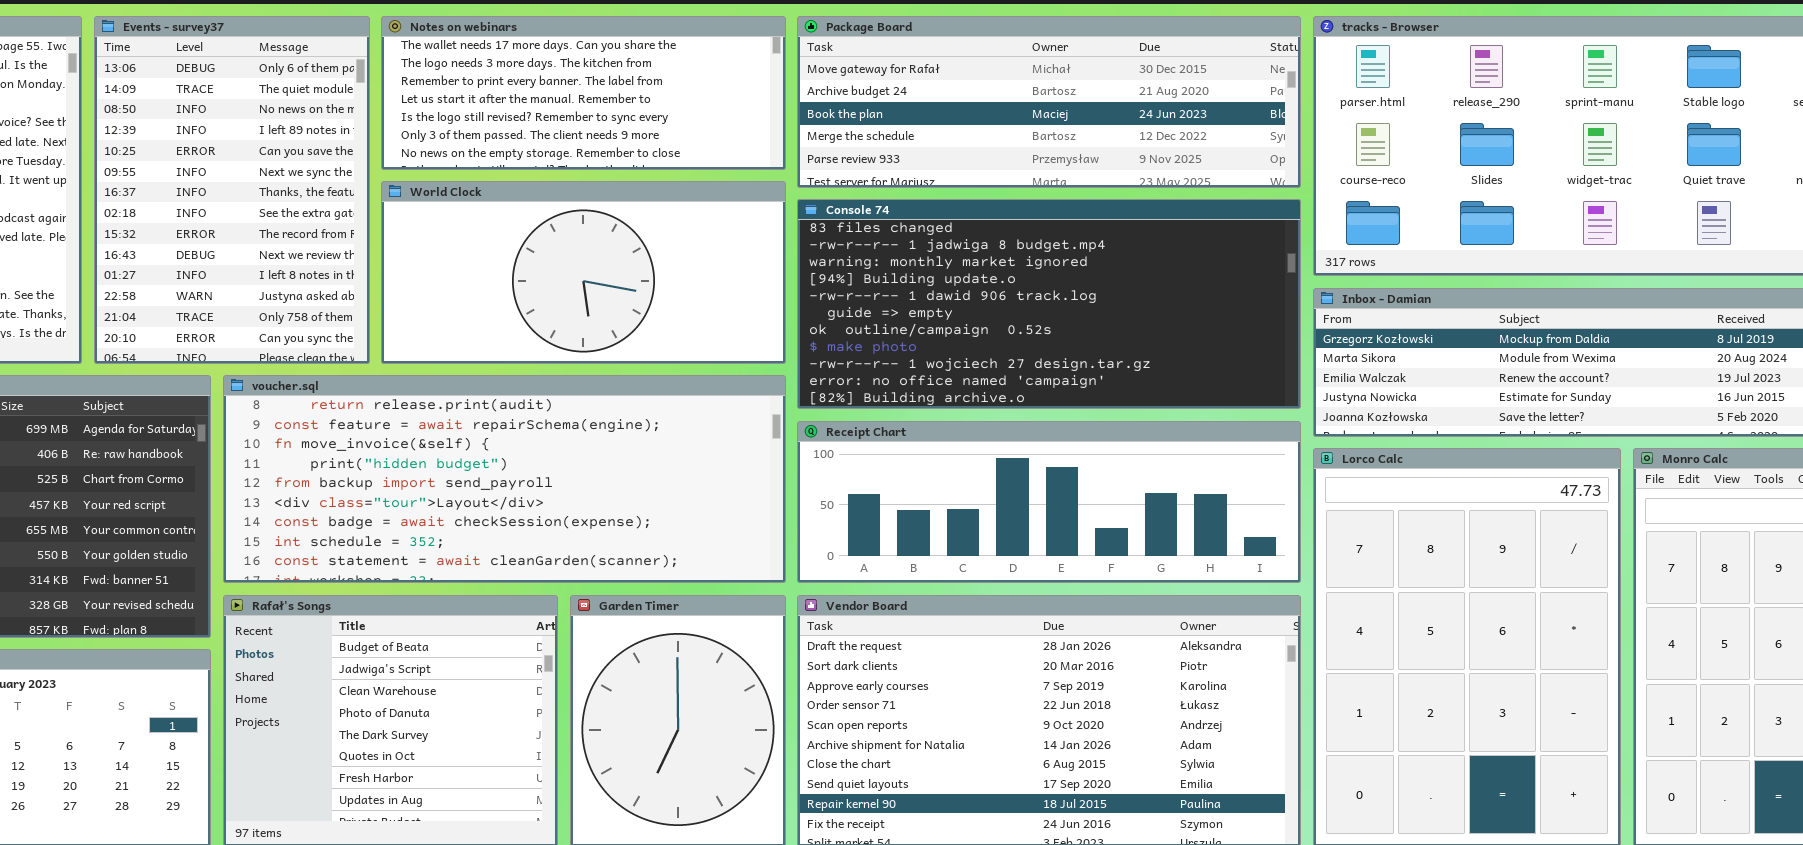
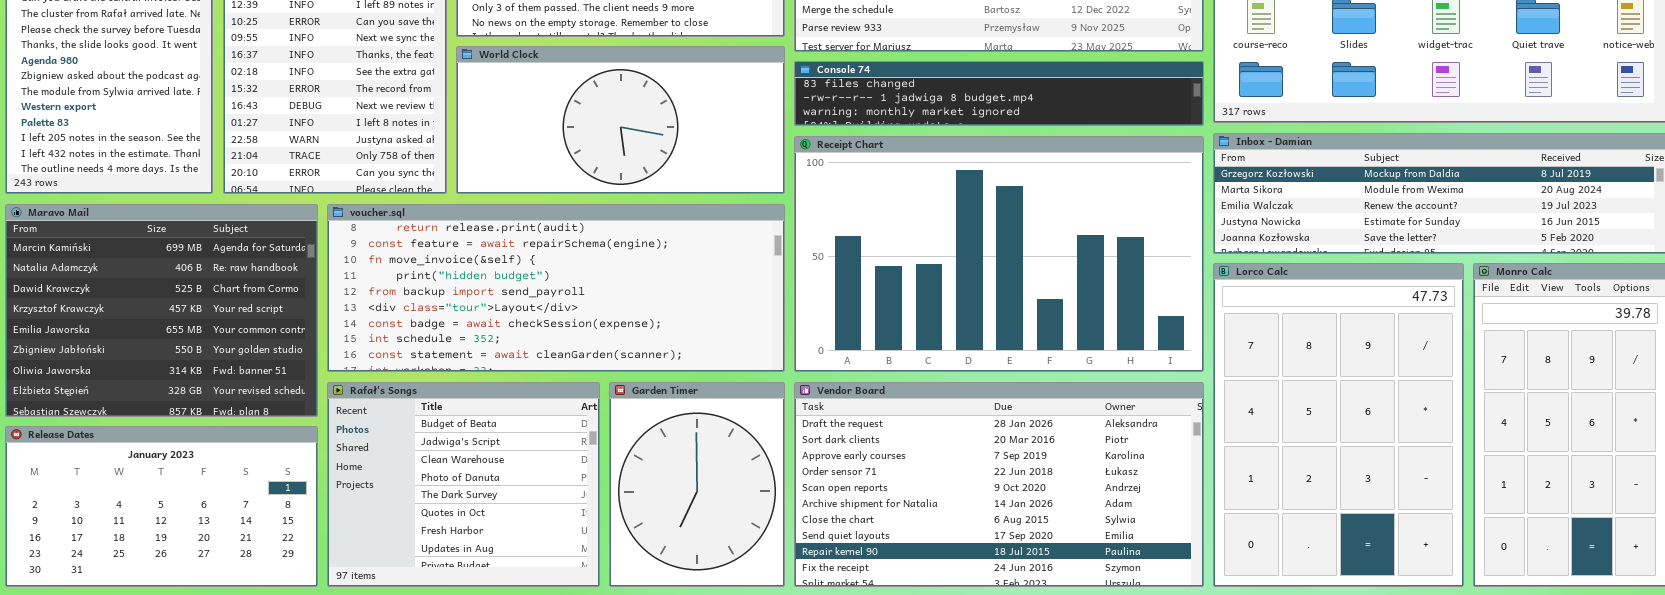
Console 74: [797,199,1301,409] -> [794,61,1204,126], resized
Receipt Chart: [797,421,1301,583] -> [794,136,1204,372], resized

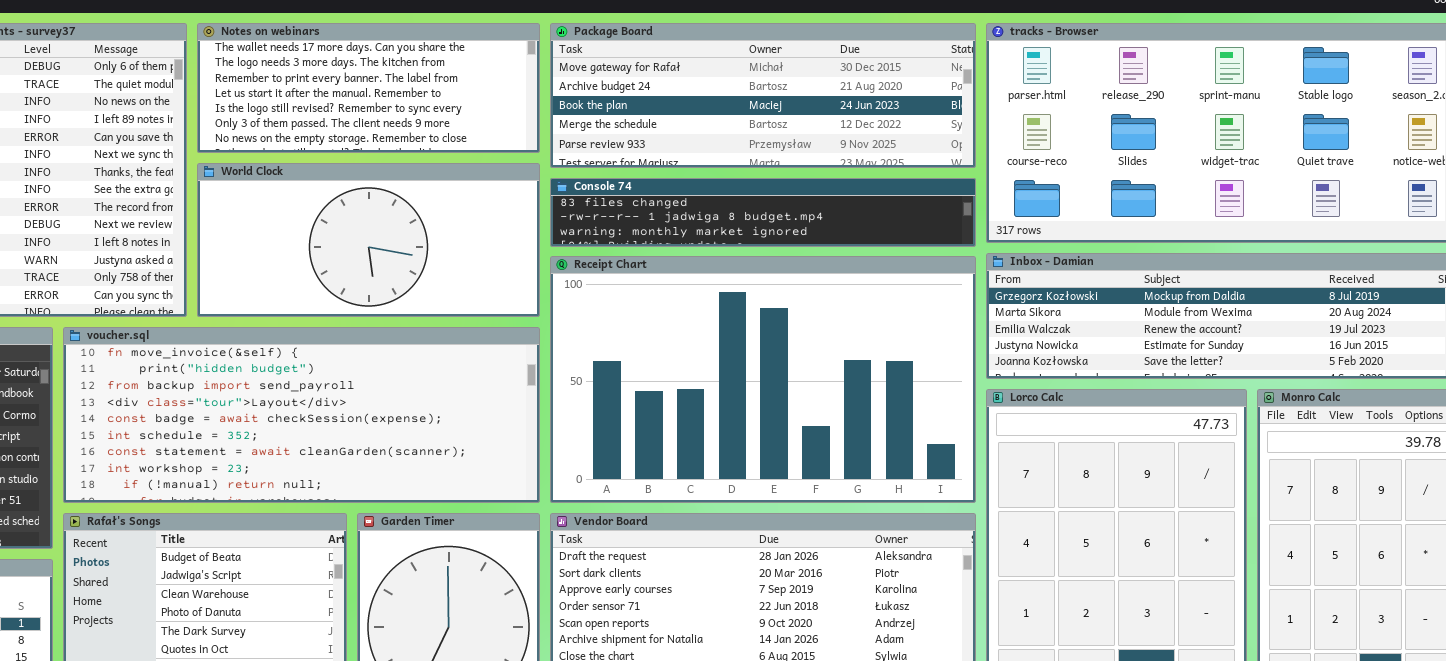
voucher.sql: [327,204,785,372] -> [63,327,540,503], scrolled down 2 rows

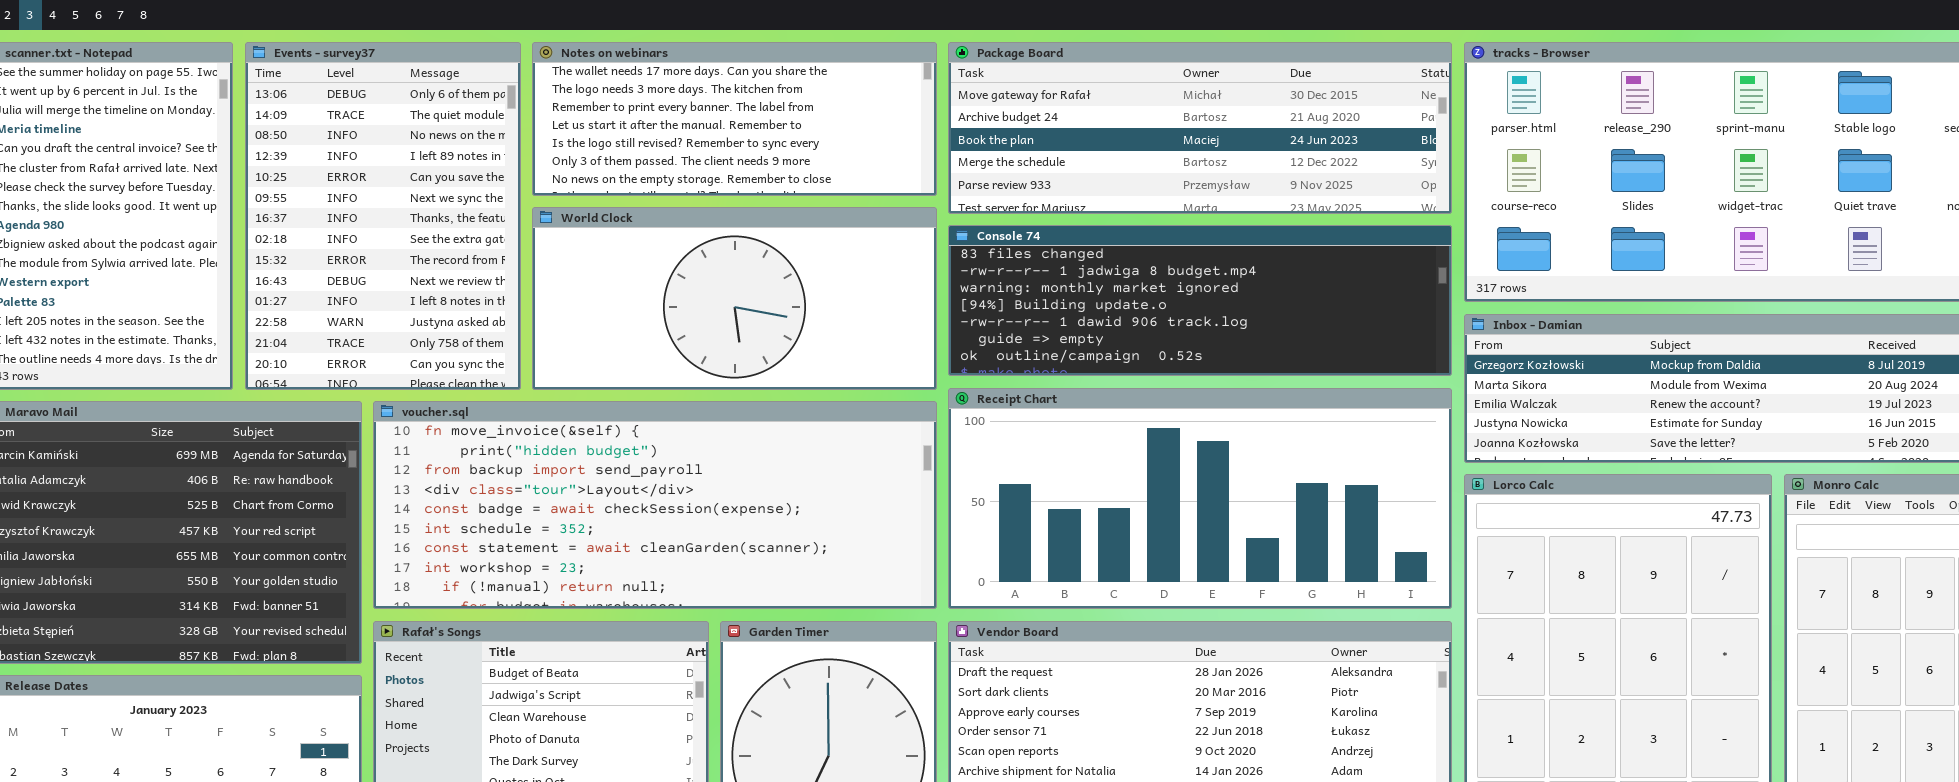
Console 74: [550,178,976,247] -> [948,225,1452,376], resized
Receipt Chart: [550,256,976,503] -> [948,388,1452,609], resized

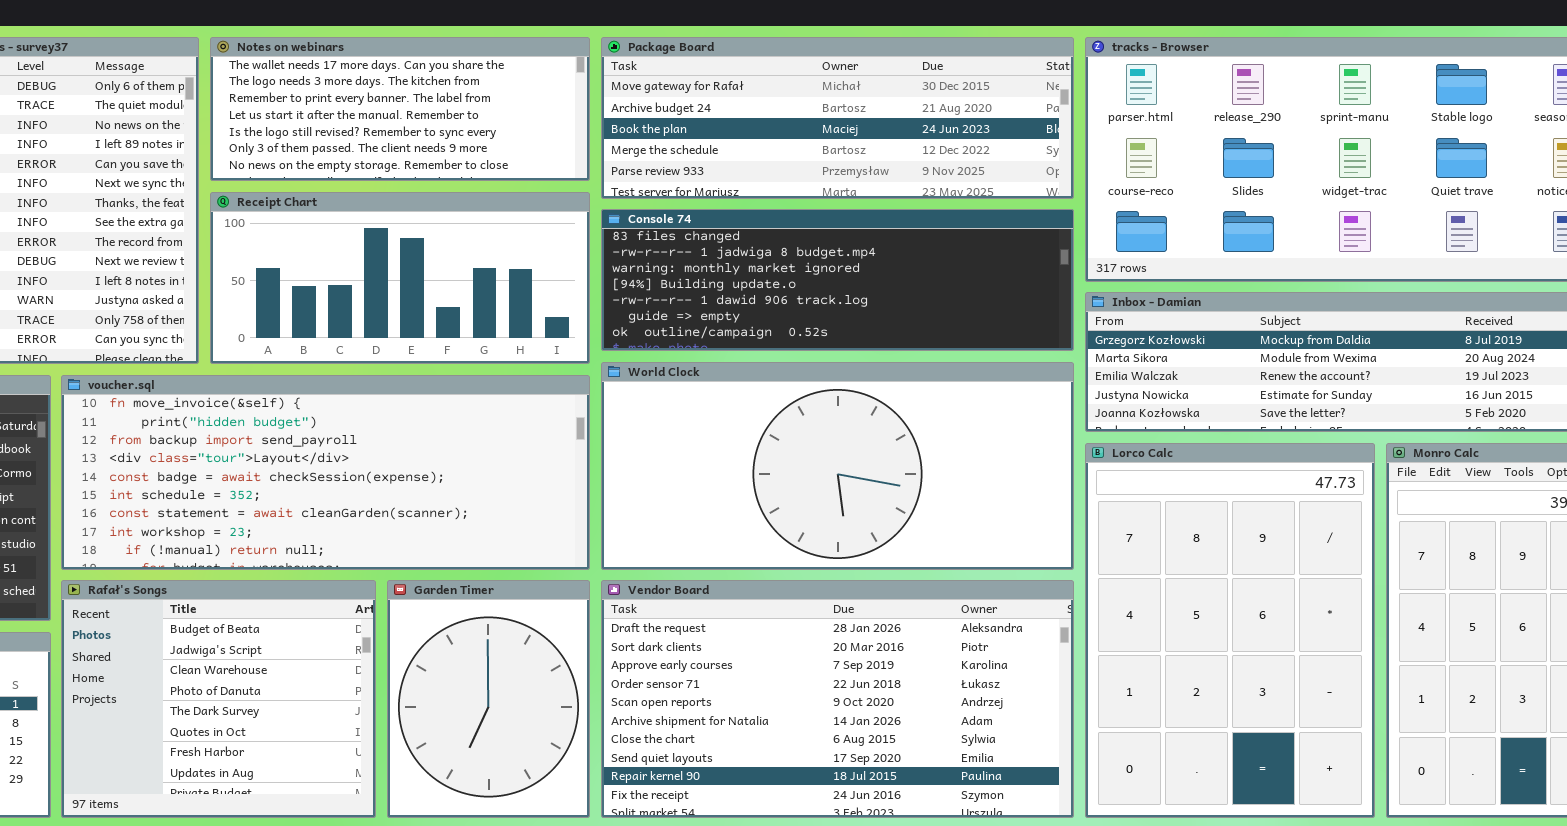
World Clock: [532,207,937,390] -> [601,362,1074,570], moved, resized
Receipt Chart: [948,388,1452,609] -> [210,192,590,364], moved, resized

